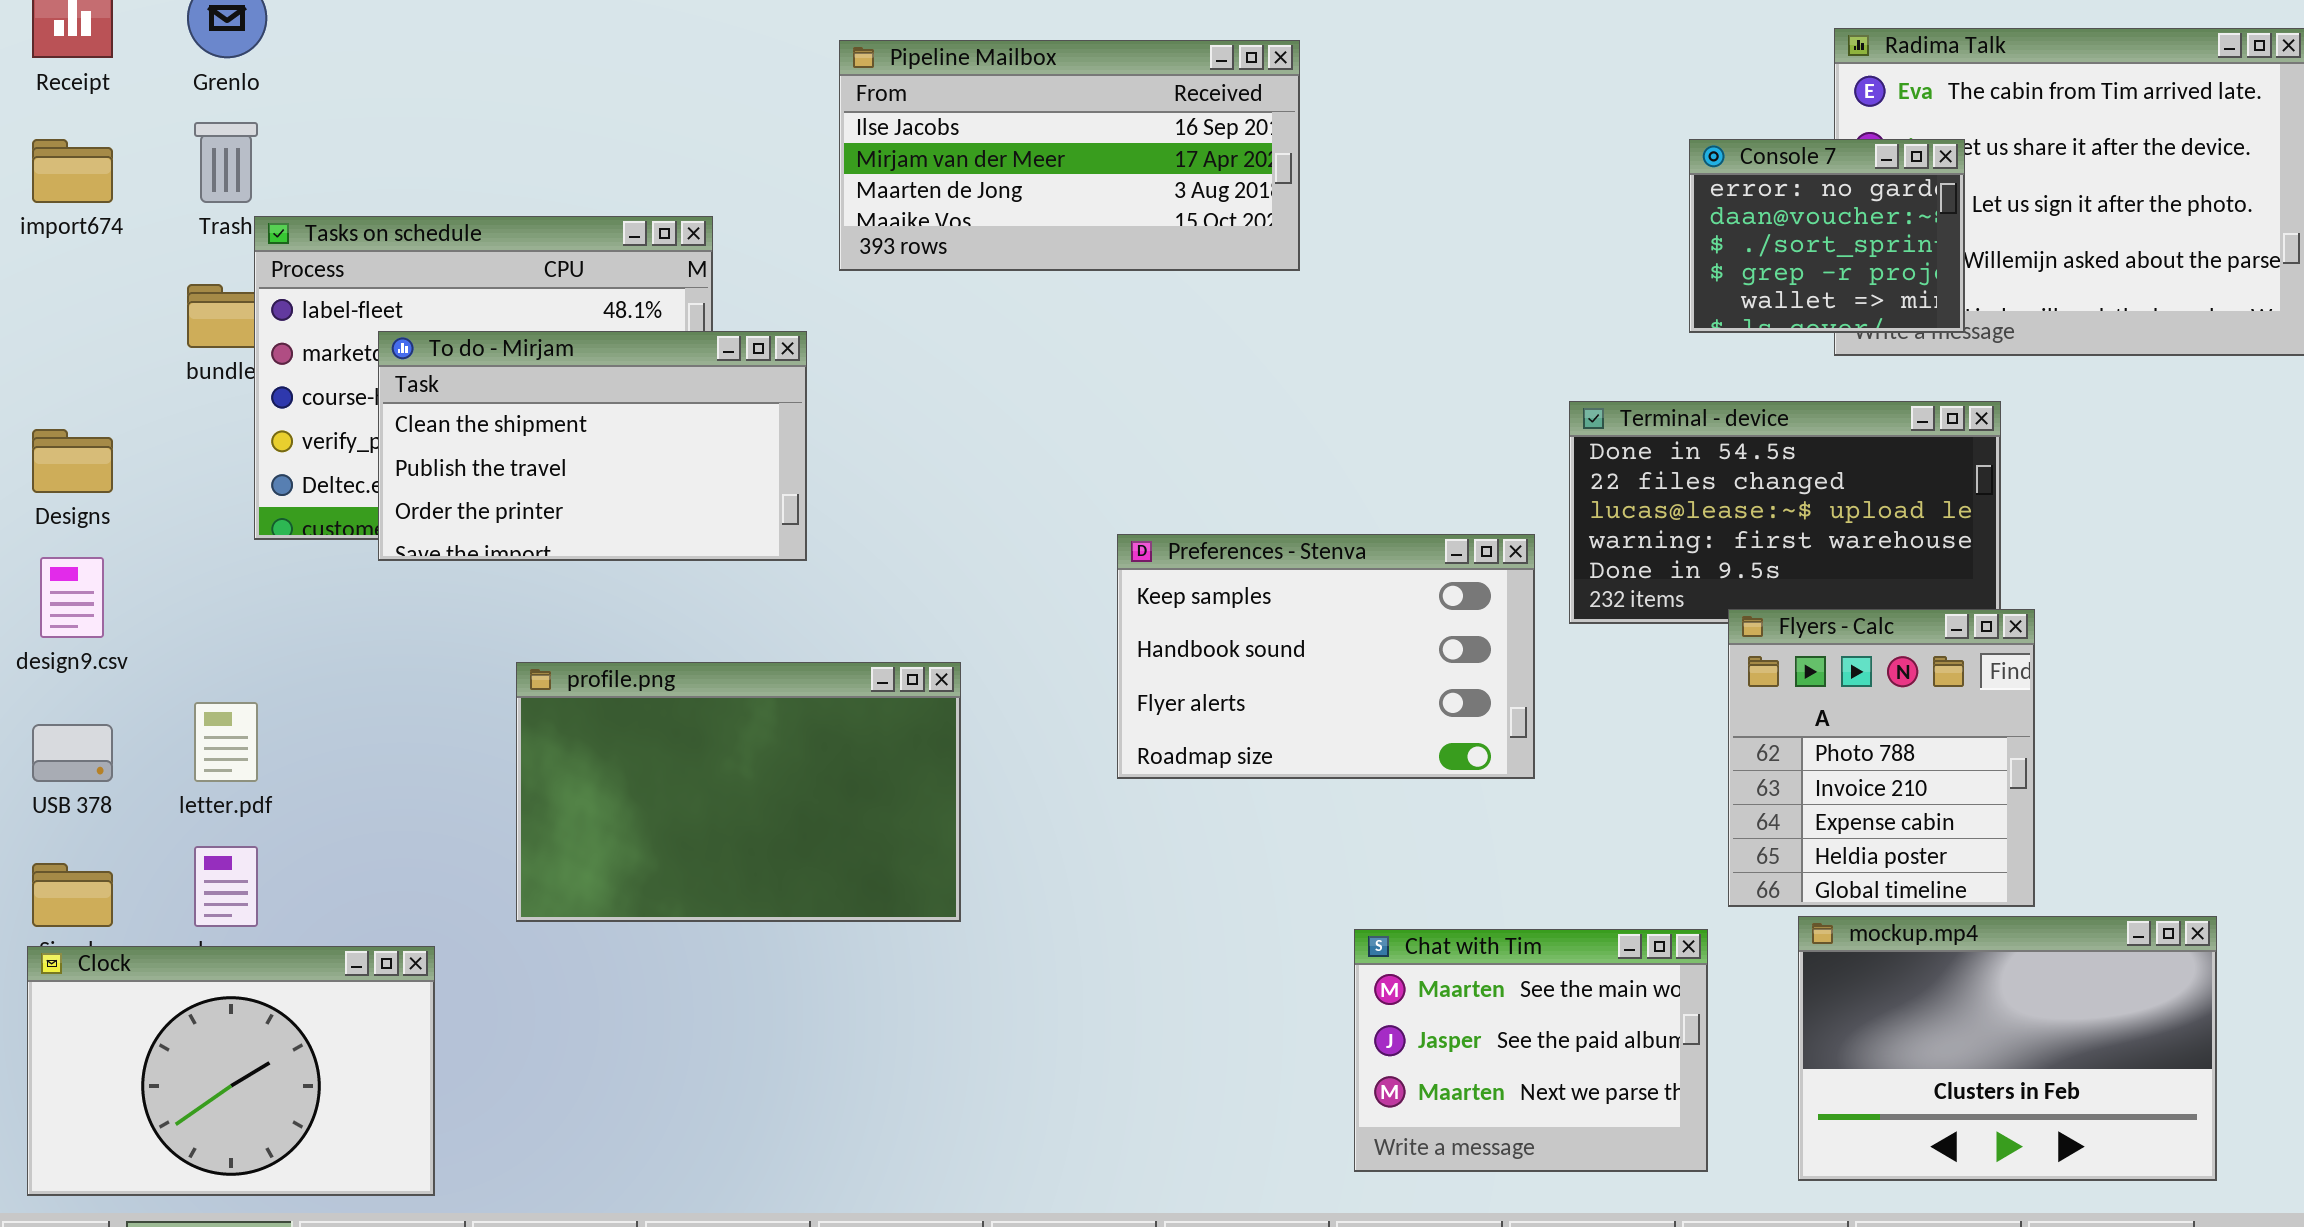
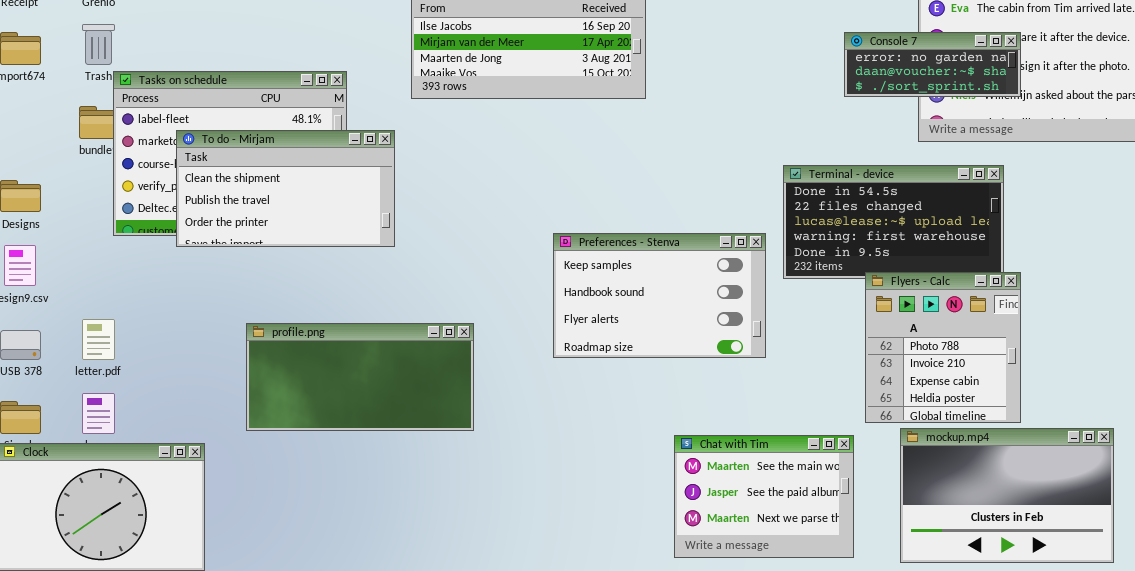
Console 7: [1689,139,1965,333] -> [844,32,1021,97], resized
profile.png: [516,662,961,922] -> [246,323,474,431], resized

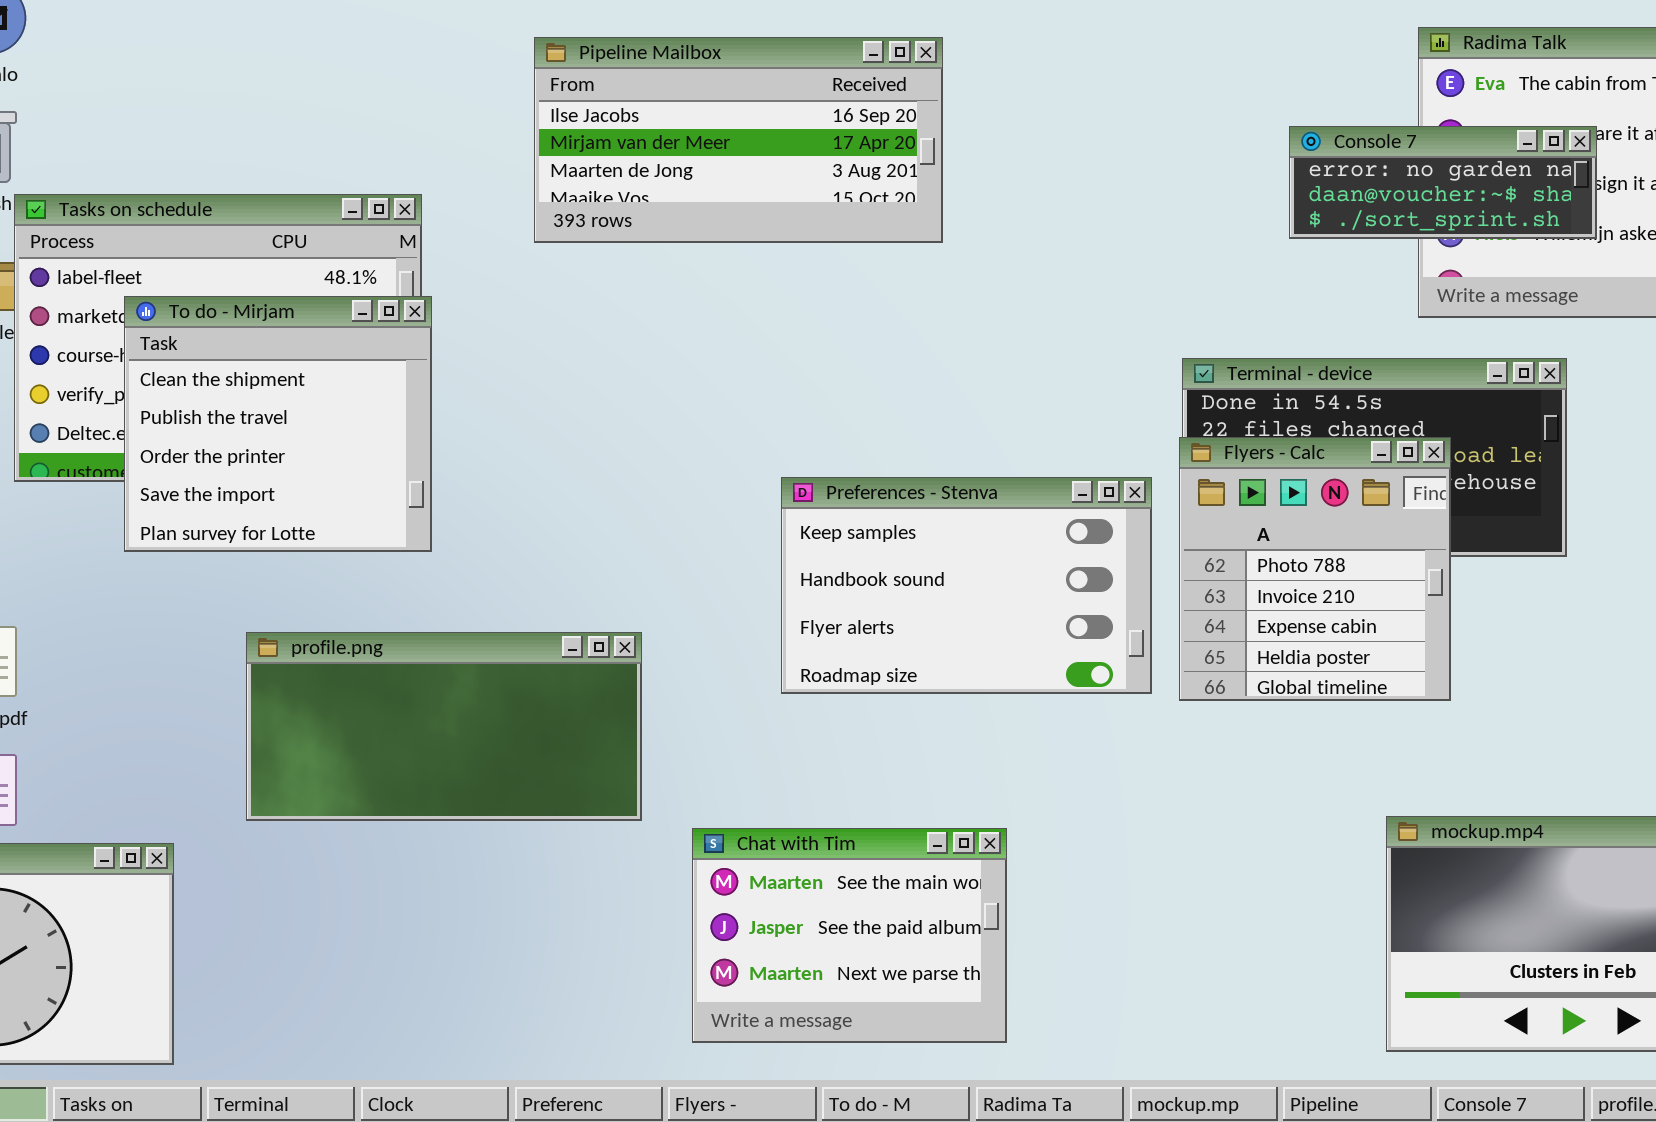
To do - Mirjam: [176,130,395,247] -> [124,296,432,552], resized
Flyers - Calc: [865,272,1021,423] -> [1179,437,1451,701], moved
Chat with Tim: [674,435,854,558] -> [692,828,1007,1043], moved

